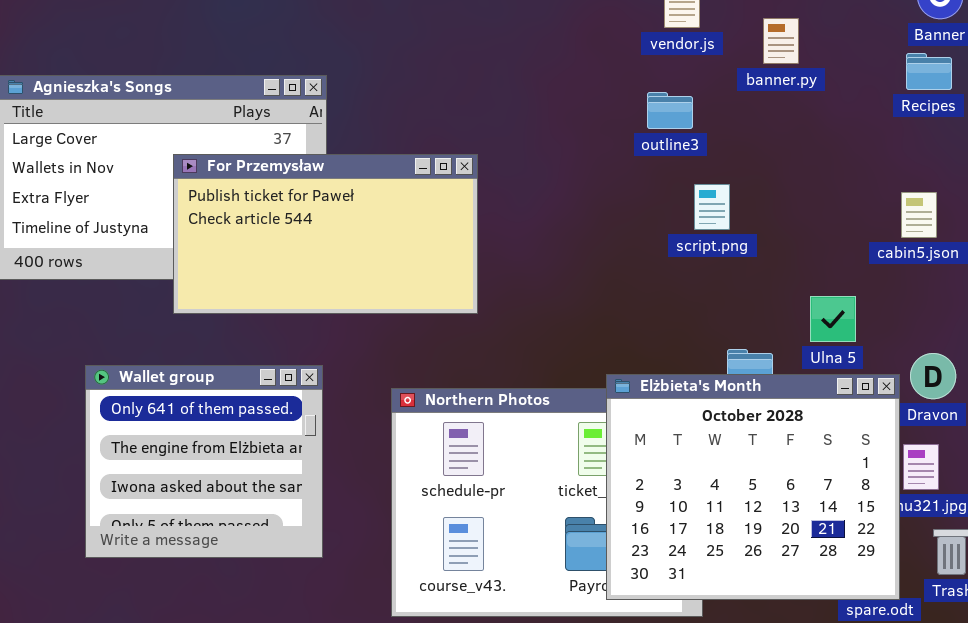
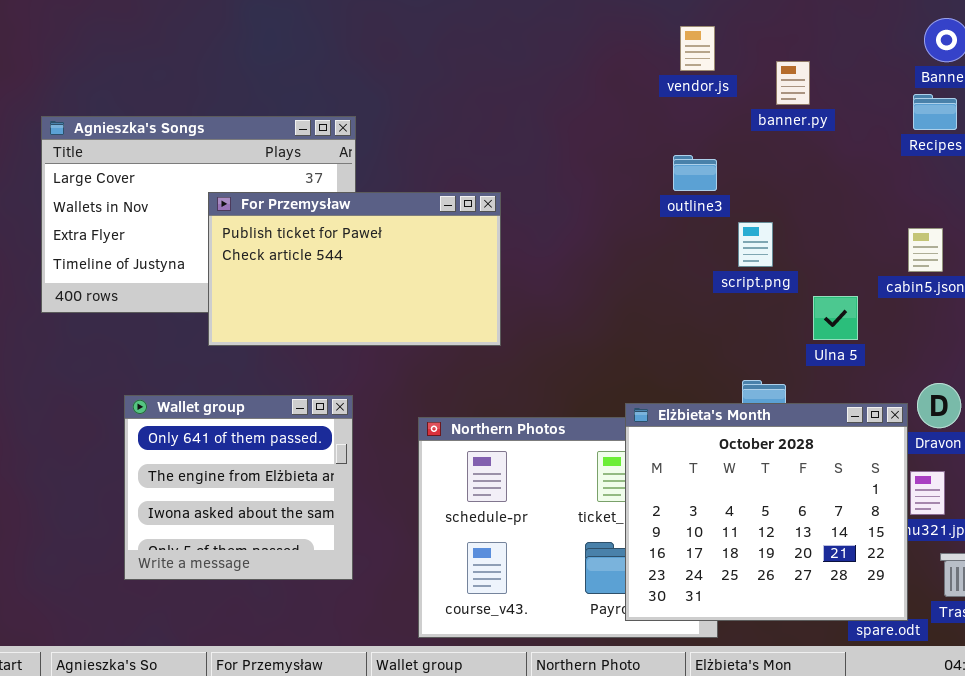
outline3: [647,92,693,129] -> [673,155,717,191], moved
script.png: [694,184,730,230] -> [738,222,773,267], moved
Ulna 5: [810,296,856,342] -> [813,296,858,340], moved

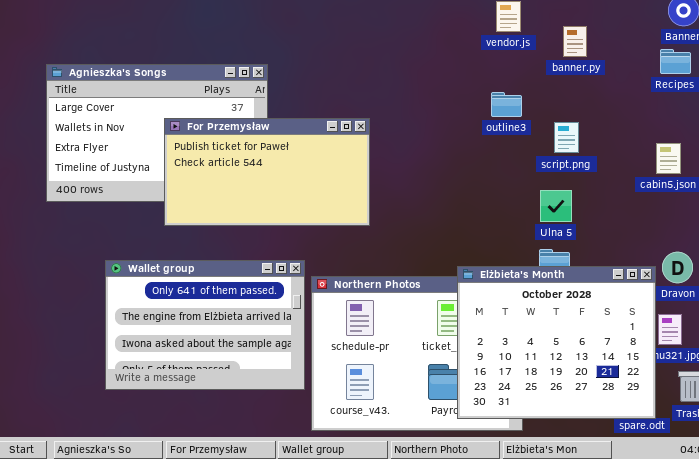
script.png: [738,222,773,267] -> [554,122,579,153], moved
Ulna 5: [813,296,858,340] -> [540,190,572,222], moved
Wallet group: [124,395,353,580] -> [105,260,305,390], resized

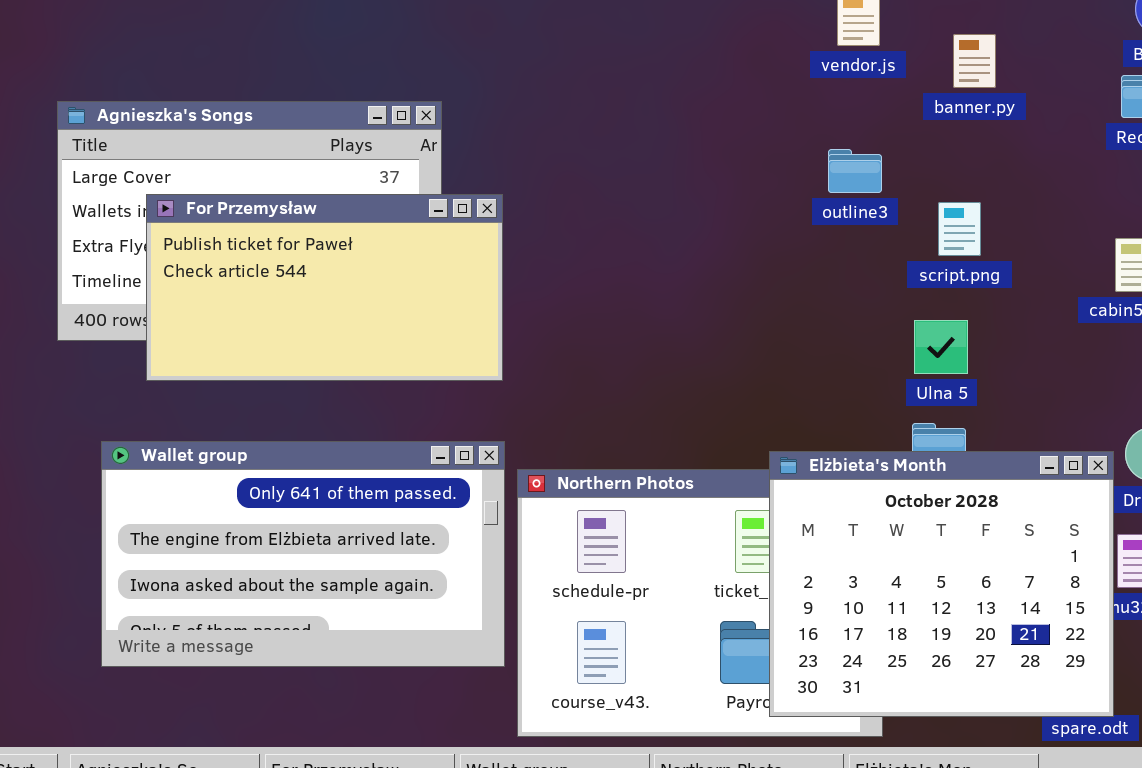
For Przemysław: [164,118,370,226] -> [146,194,503,381], moved
Wallet group: [105,260,305,390] -> [101,441,505,667], resized

